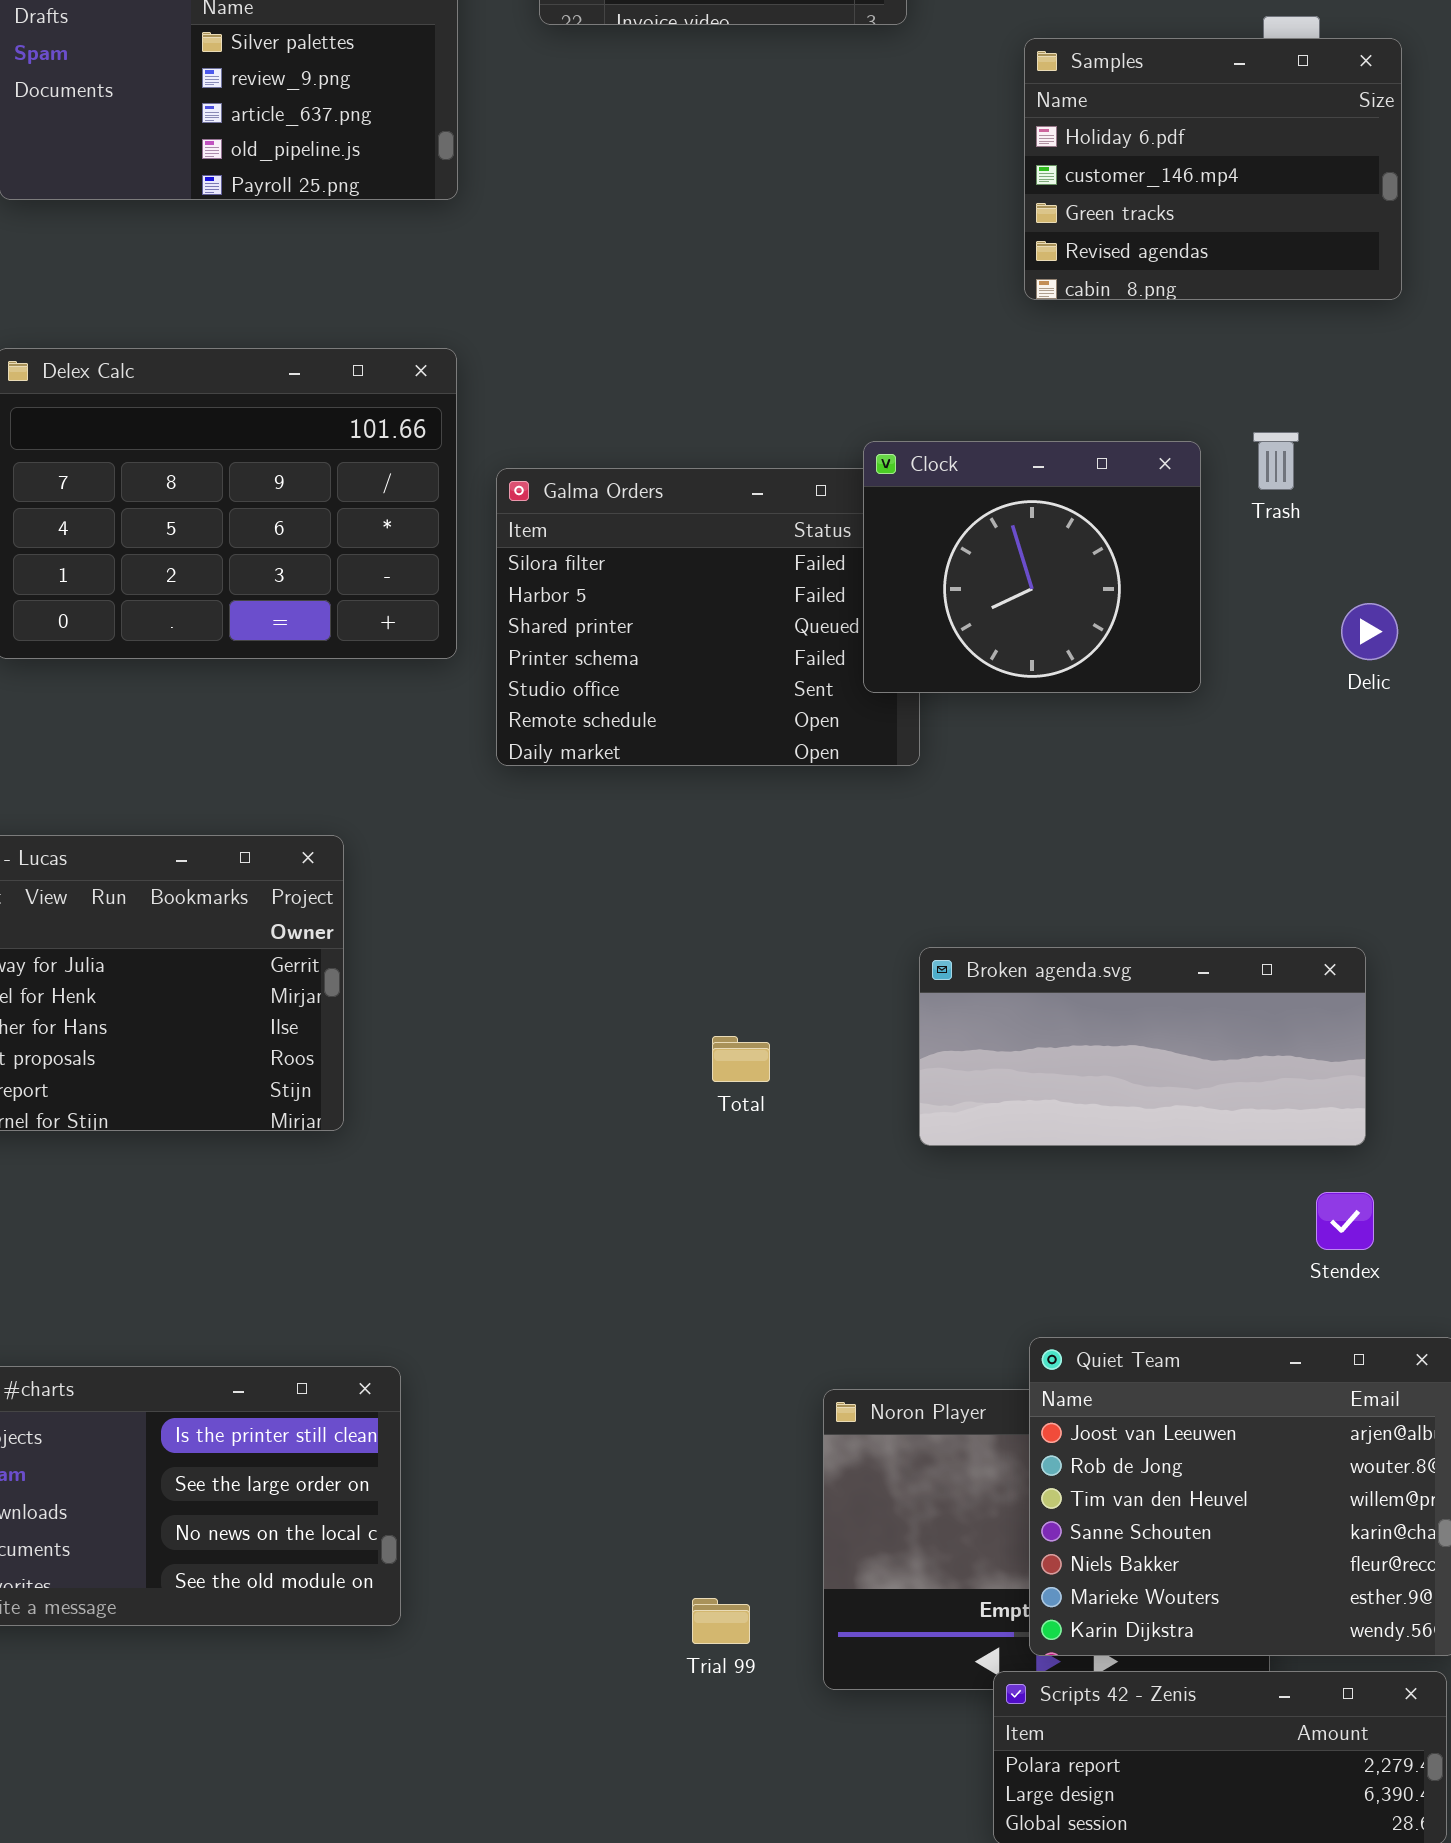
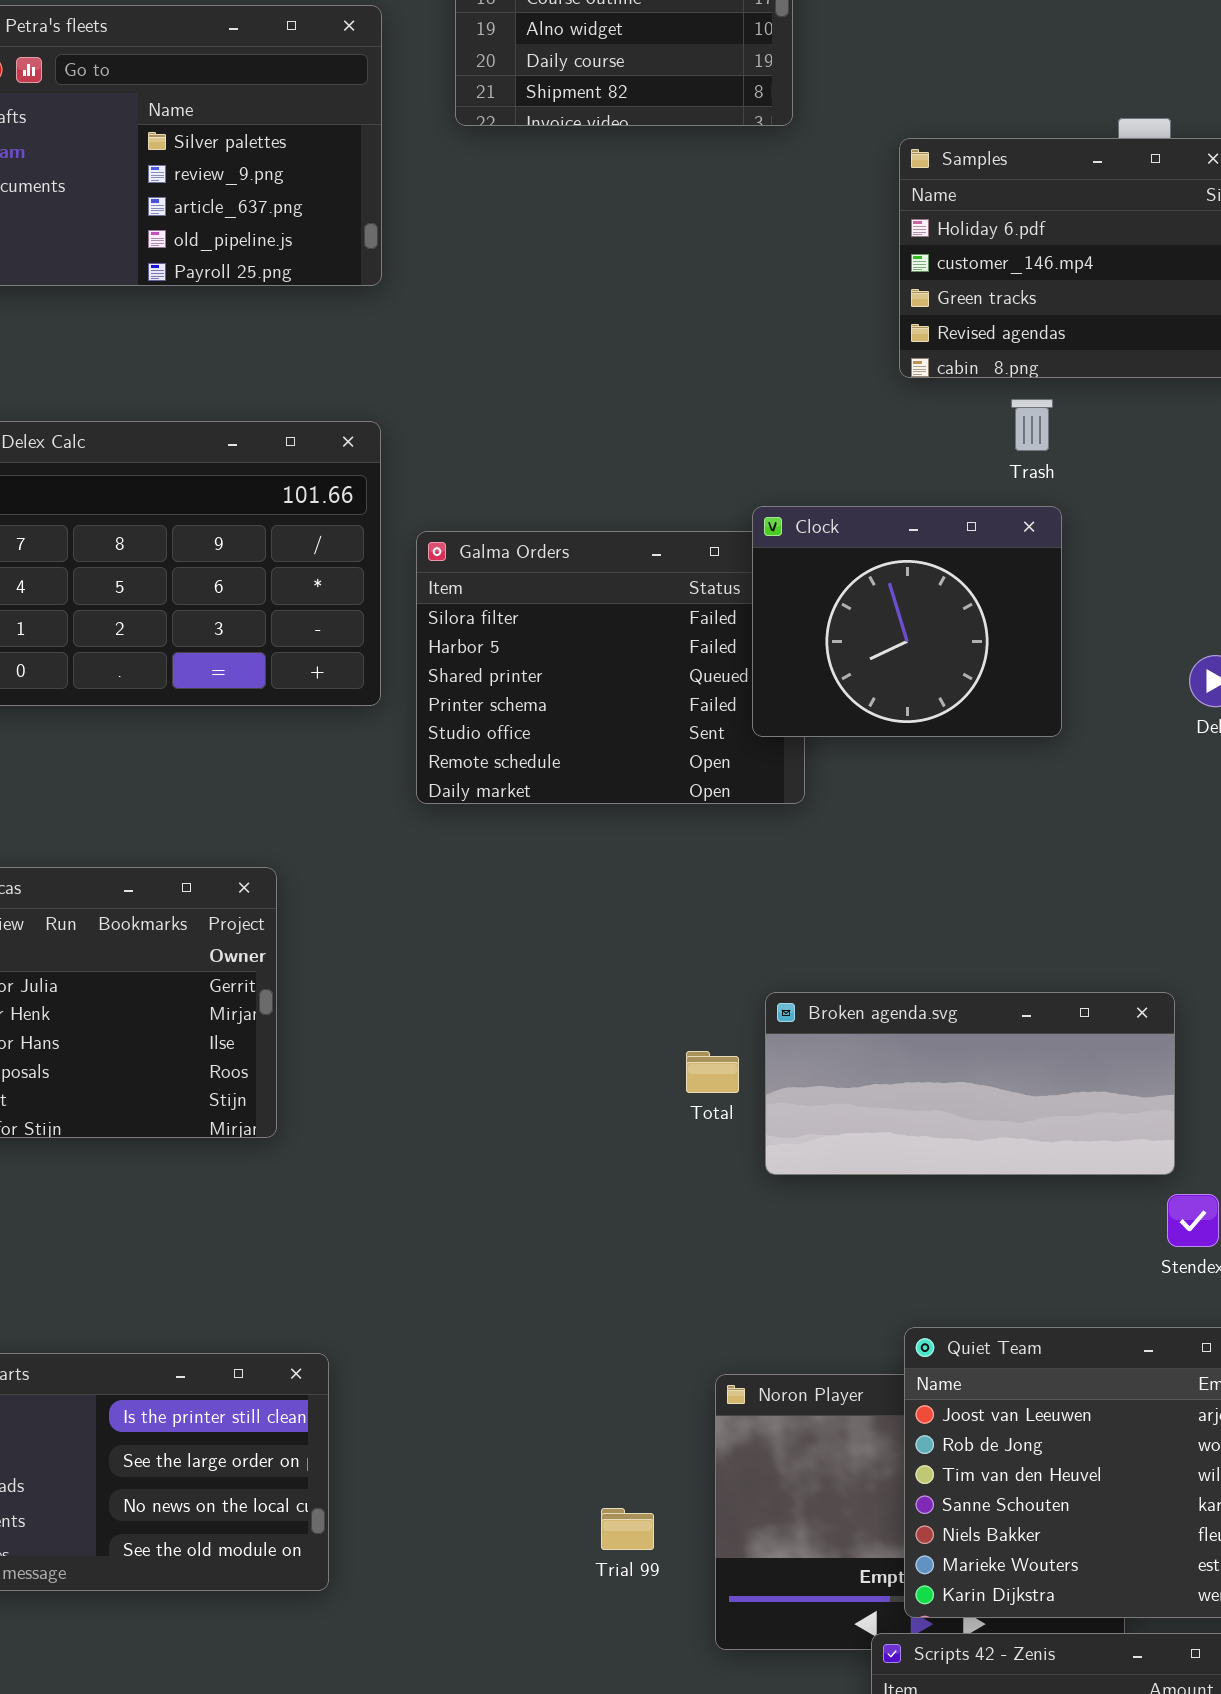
Trash: [1253,432,1299,490] -> [1011,399,1053,451], moved
Broken agenda.svg: [919,947,1366,1146] -> [765,992,1175,1175], moved
Total: [712,1036,770,1082] -> [686,1051,739,1093], moved
Trial 99: [692,1598,750,1644] -> [601,1508,654,1550], moved

